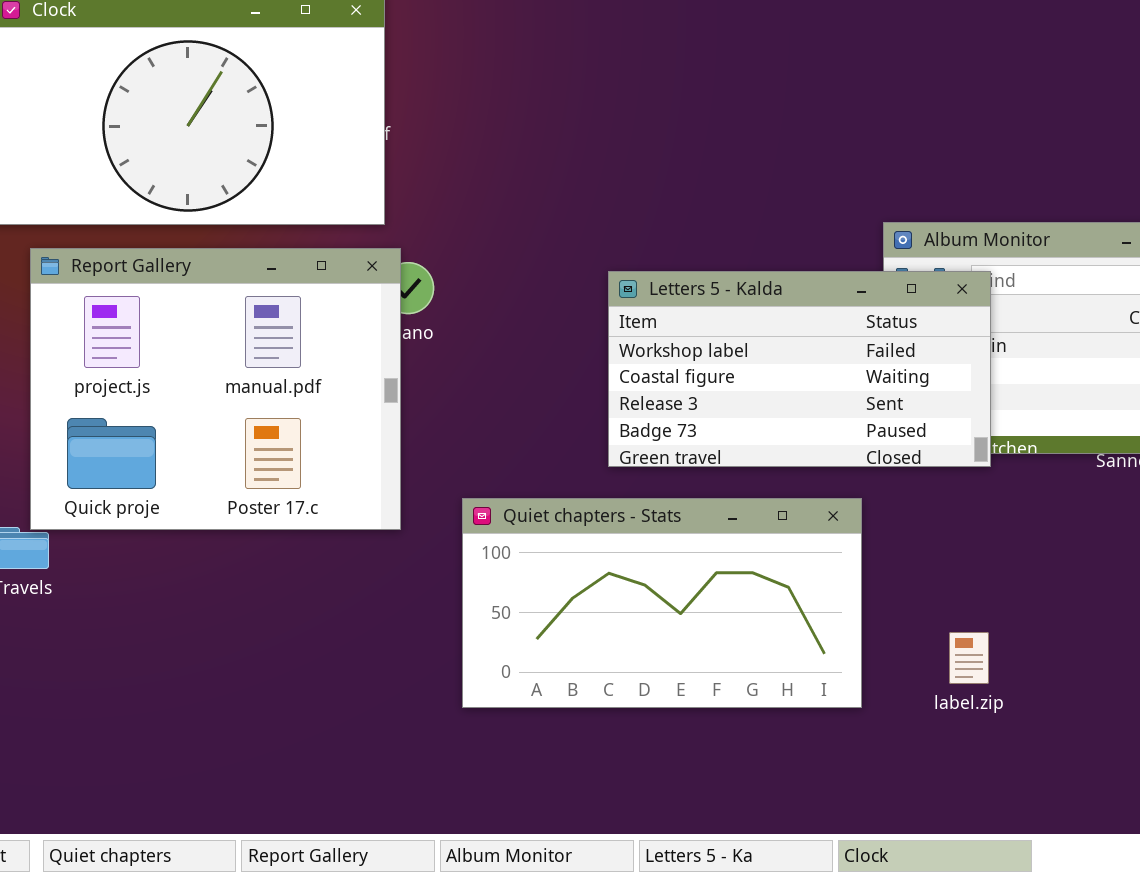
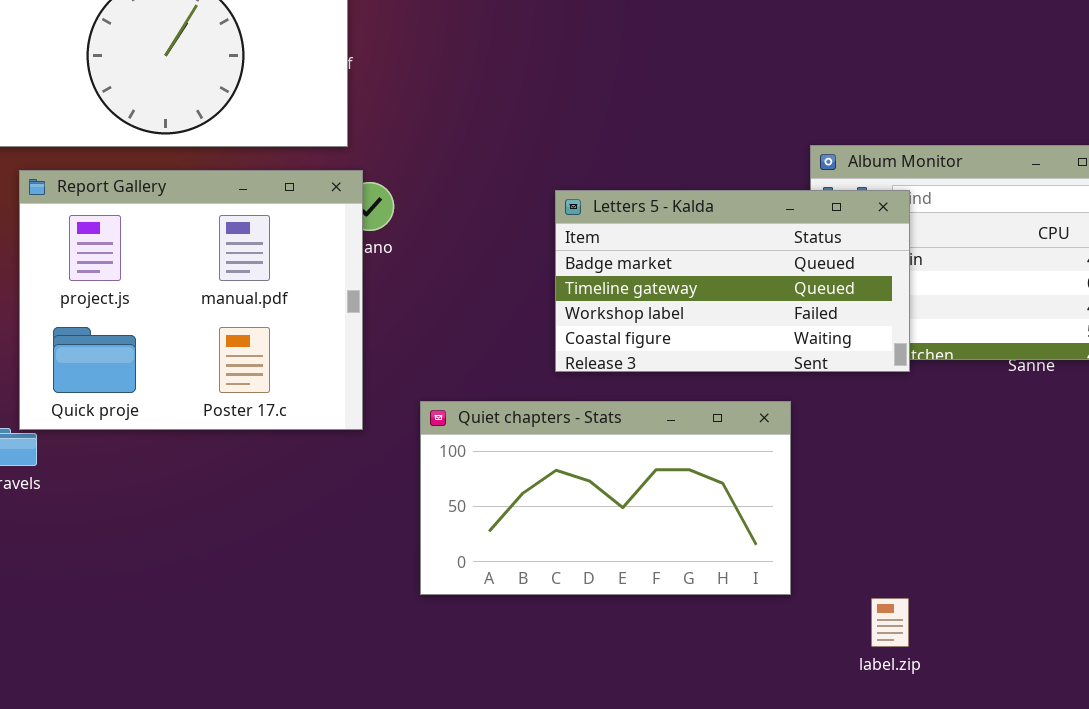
Letters 5 - Kalda: [608,271,991,467] -> [555,190,910,372], scrolled up 2 rows
label.zip: [949,632,989,684] -> [871,598,909,647], moved

